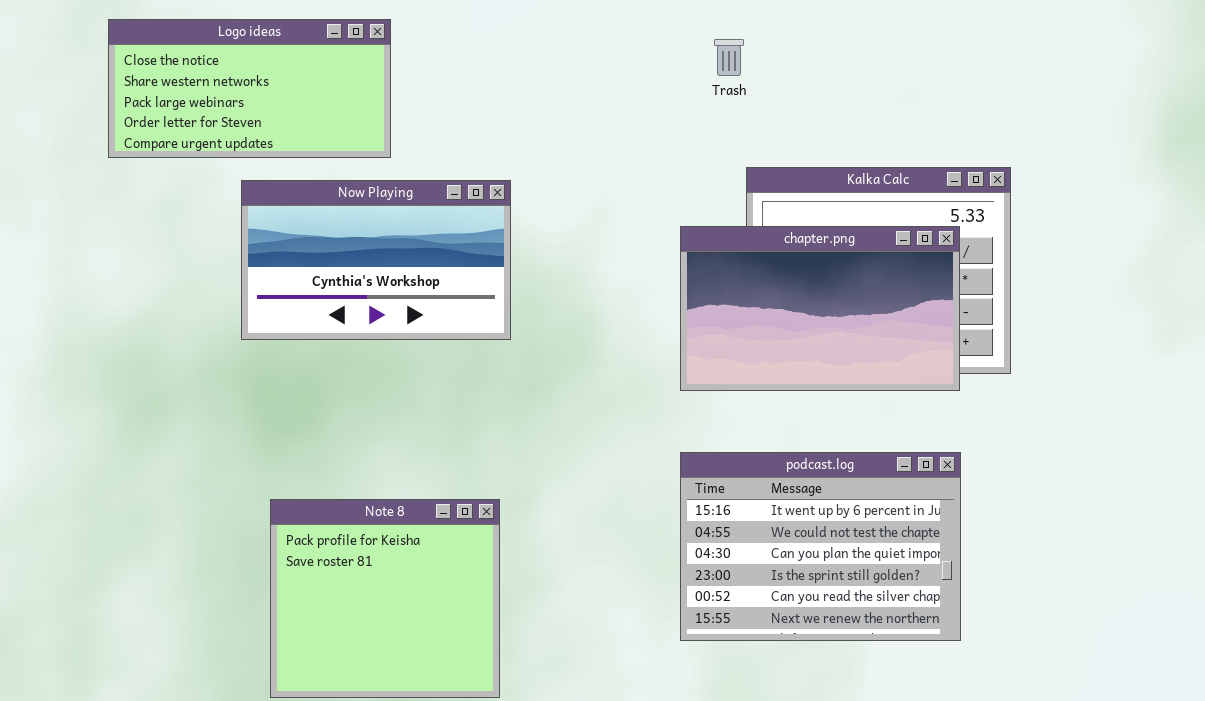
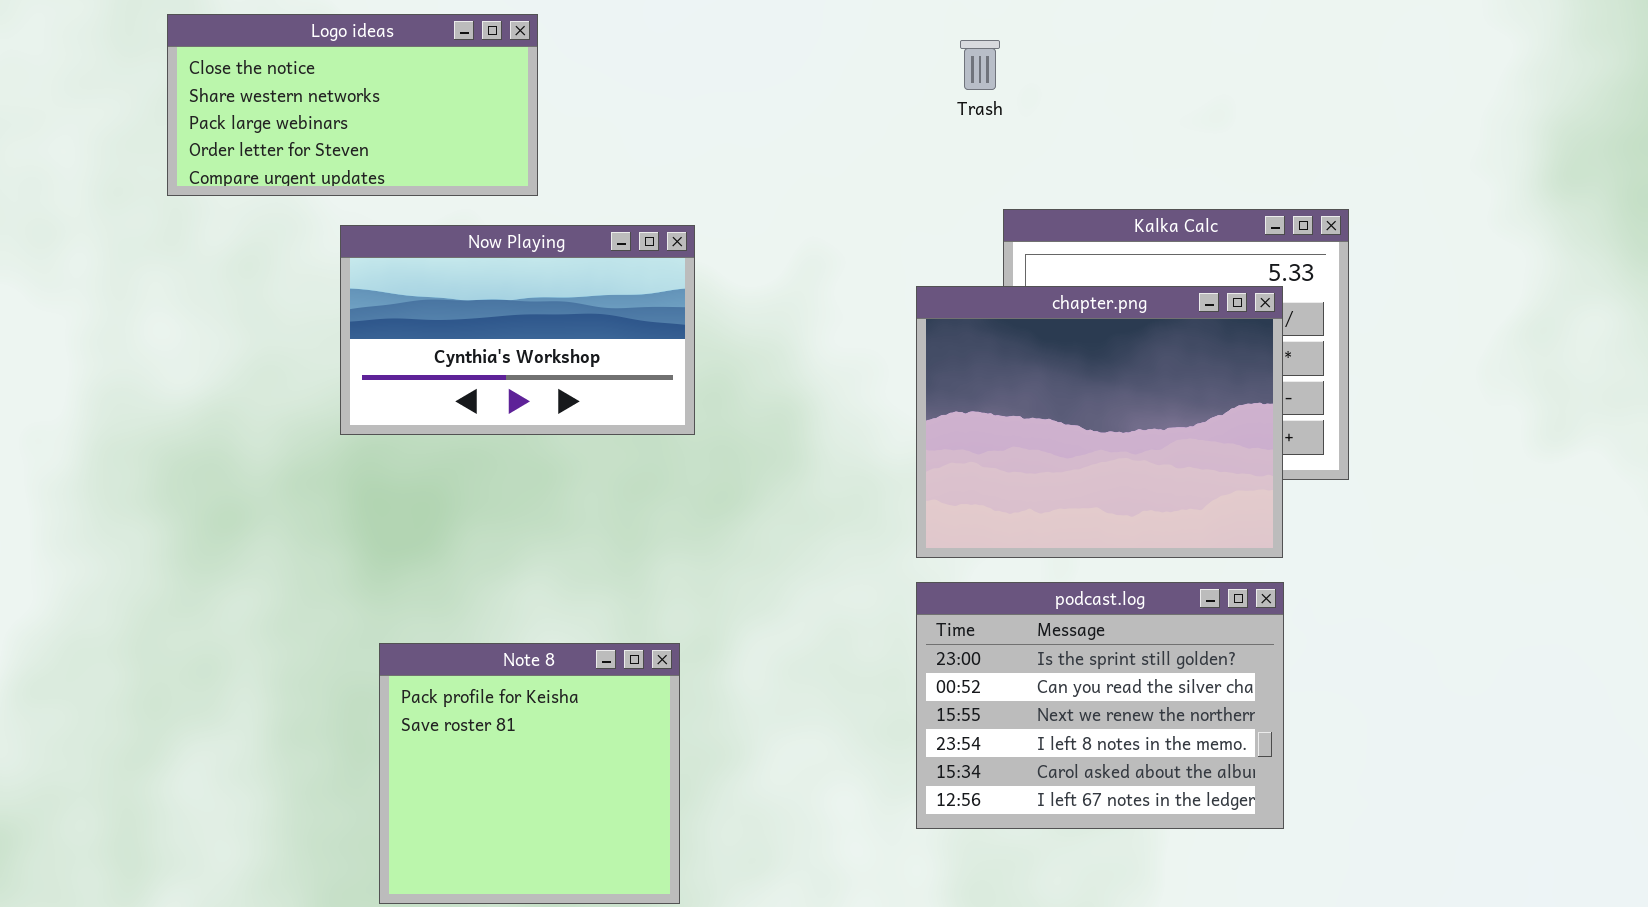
chapter.png: [680,226,960,391] -> [916,286,1283,558], resized
podcast.log: [680,452,961,641] -> [916,582,1284,829], scrolled down 3 rows

